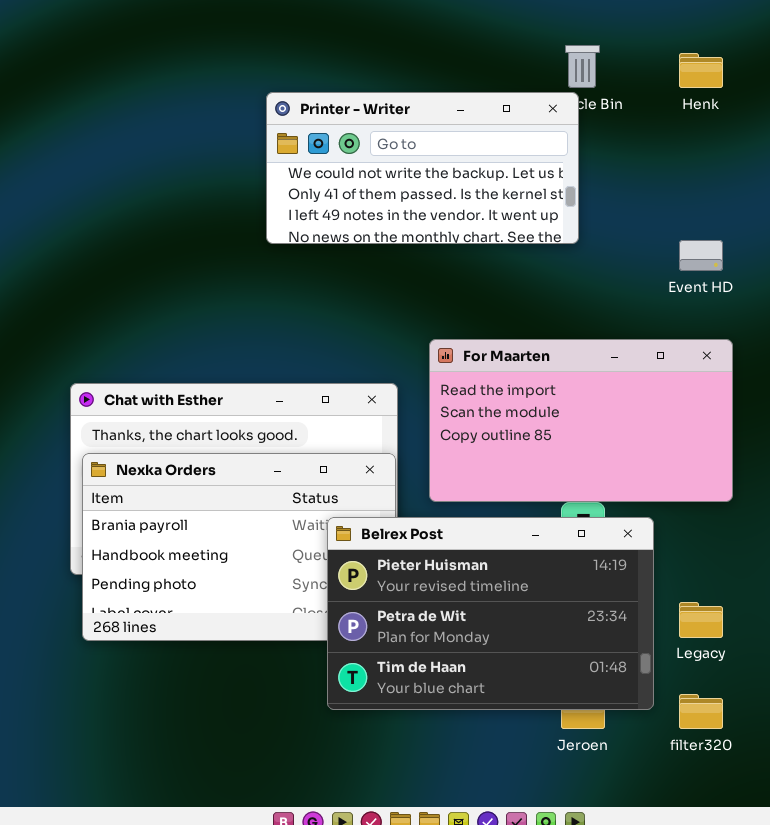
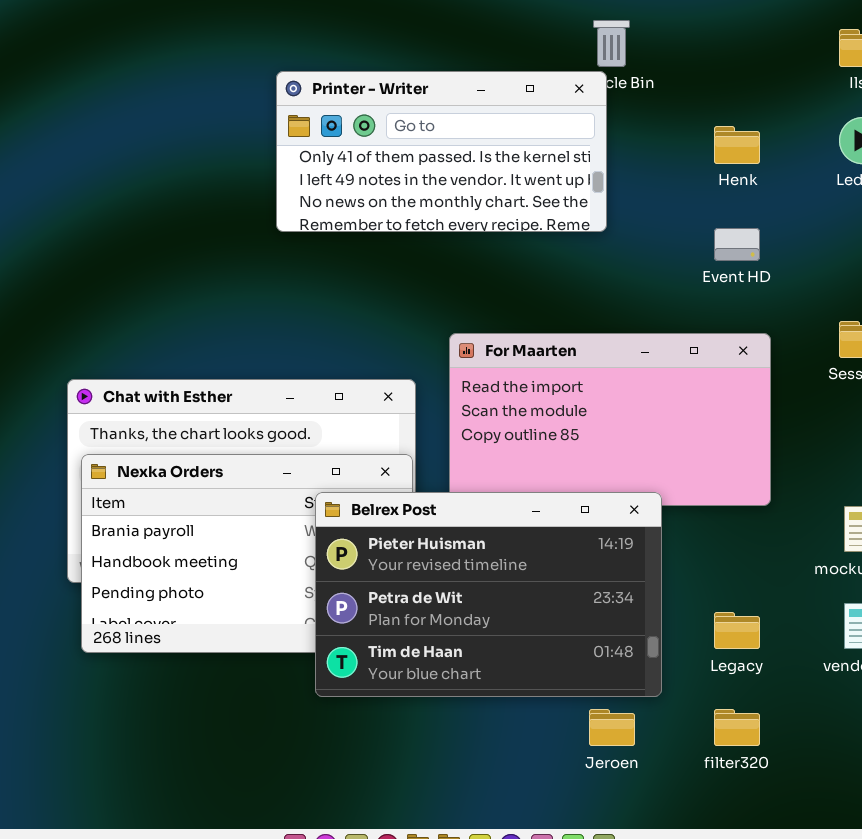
Henk: [679,53,723,88] -> [714,126,760,164], moved
Printer - Writer: [266,92,579,244] -> [276,71,607,232], scrolled down 1 row
Belrex Post: [327,517,654,710] -> [315,492,662,697], moved

